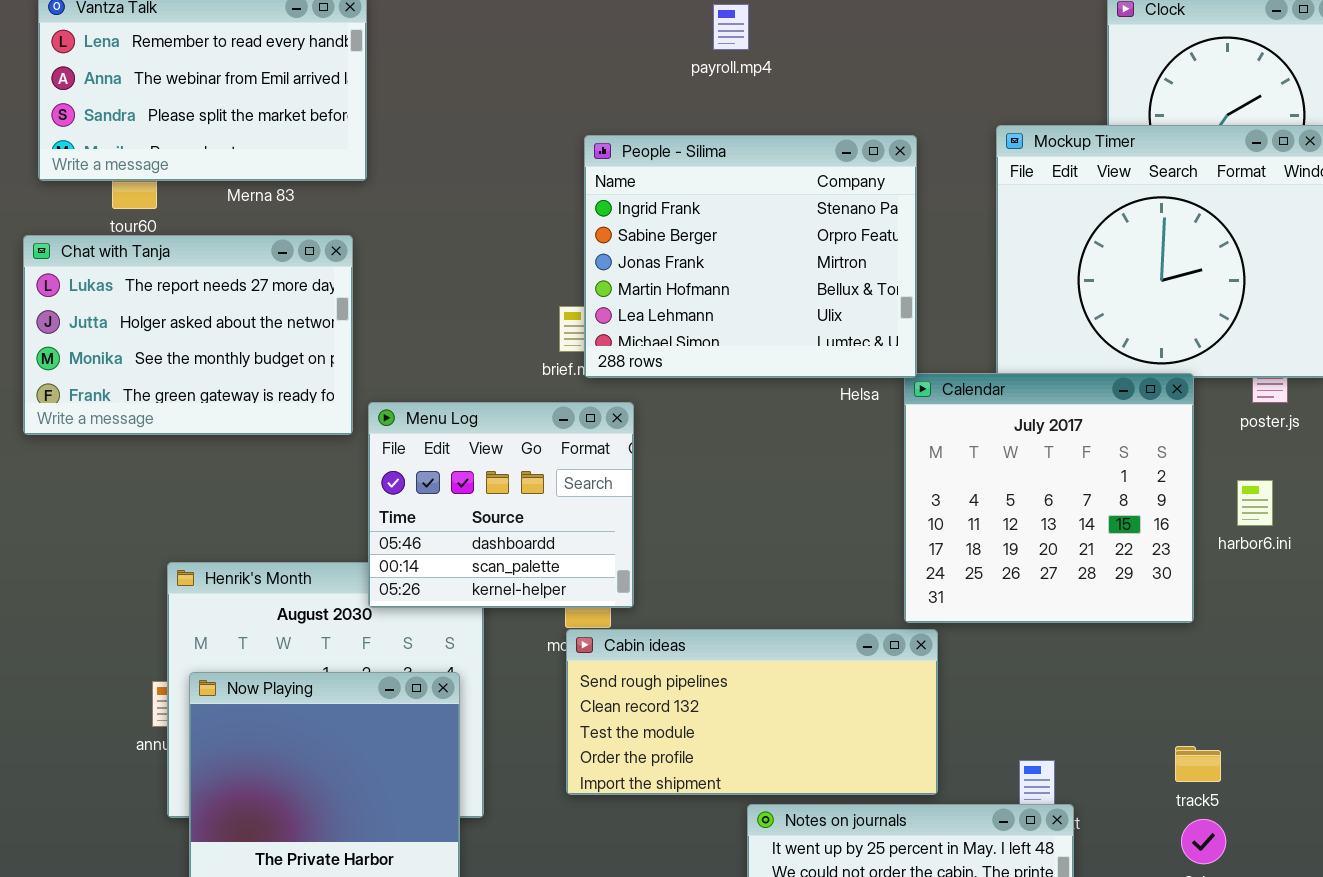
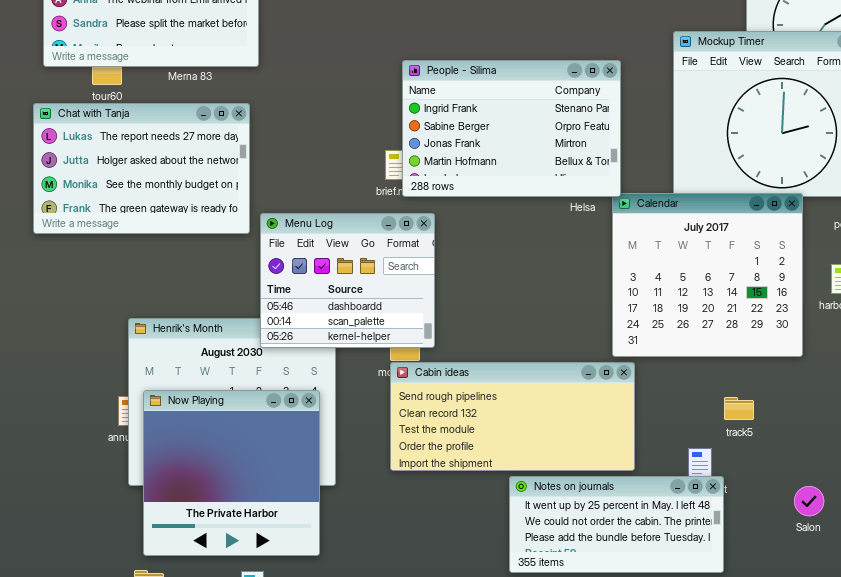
People - Silima: [584,135,917,378] -> [402,60,621,197], resized
track5: [1175,746,1221,782] -> [724,397,754,420], moved

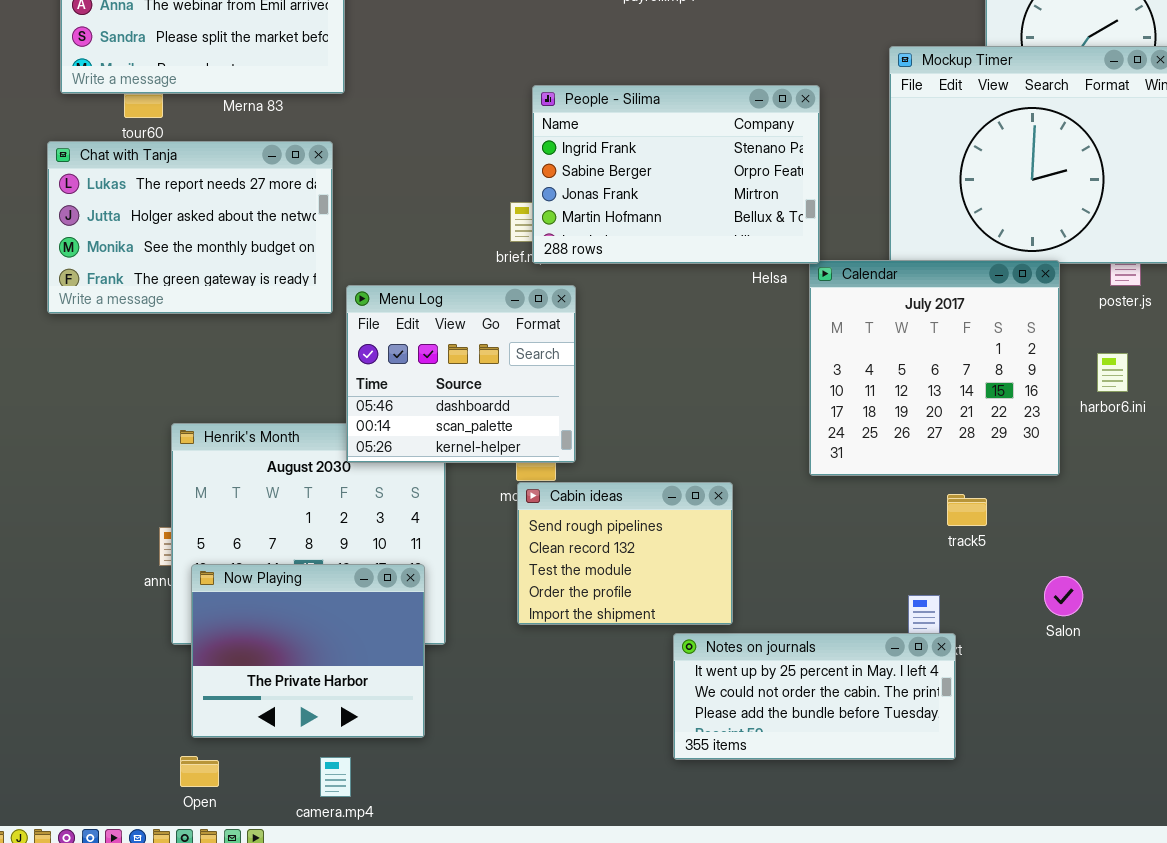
Cabin ideas: [390,362,635,471] -> [517,482,733,625], resized
Now Playing: [143,390,320,556] -> [191,564,425,738], resized
track5: [724,397,754,420] -> [947,494,987,526], moved
Salon: [794,486,824,516] -> [1044,576,1083,616], moved

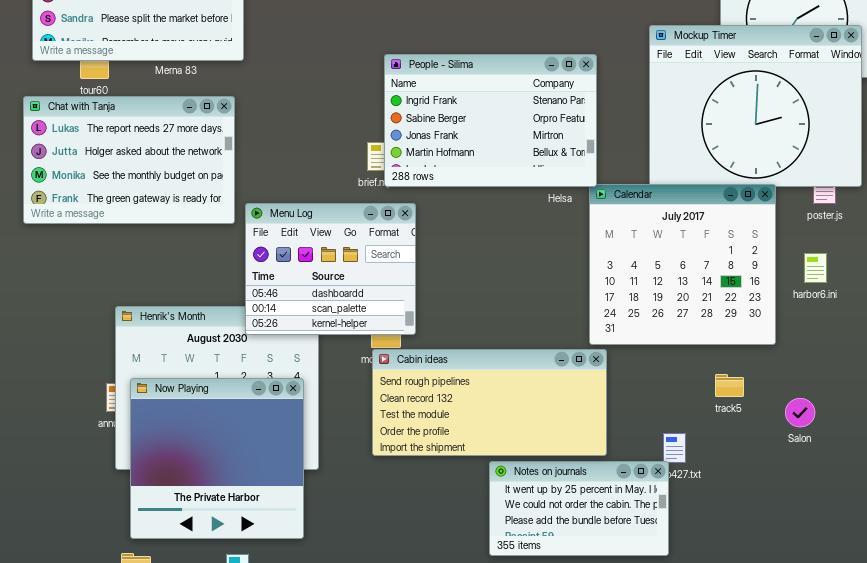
Cabin ideas: [517,482,733,625] -> [372,349,607,456], resized
track5: [947,494,987,526] -> [715,374,744,397], moved
Now Playing: [191,564,425,738] -> [130,378,304,539], resized
Salon: [1044,576,1083,616] -> [785,398,815,427], moved
Notes on journals: [673,633,956,760] -> [489,461,669,556], resized

